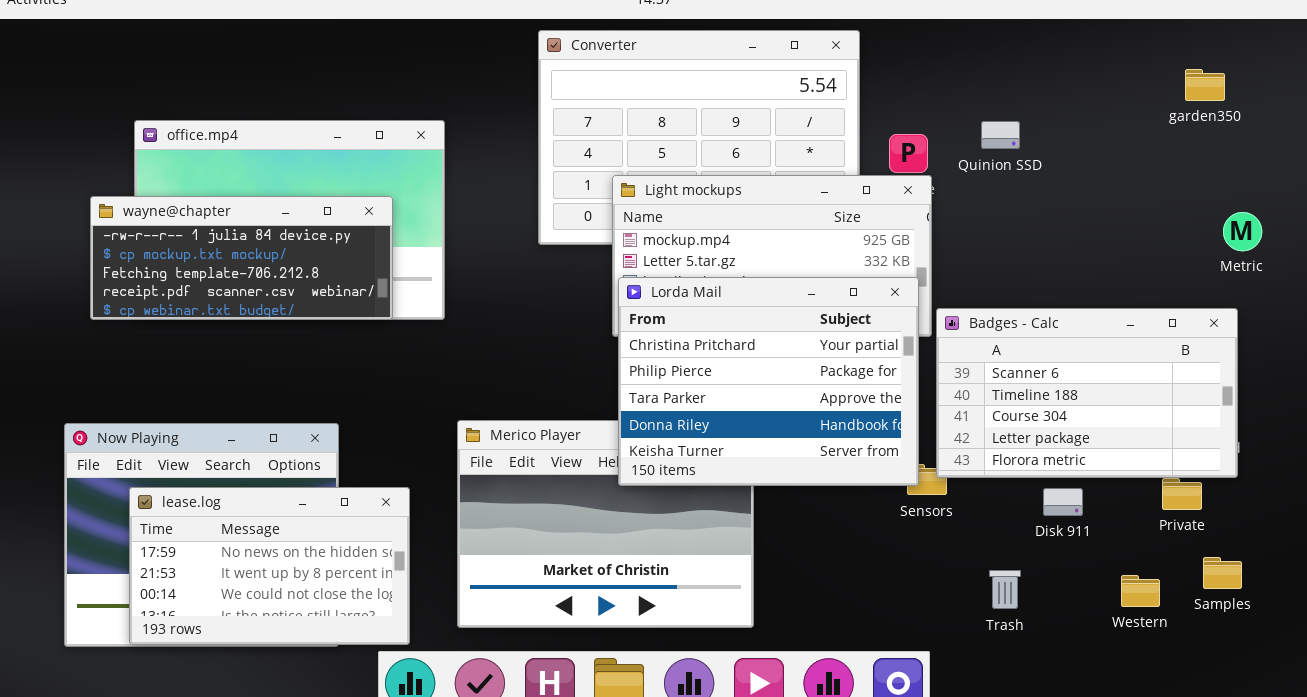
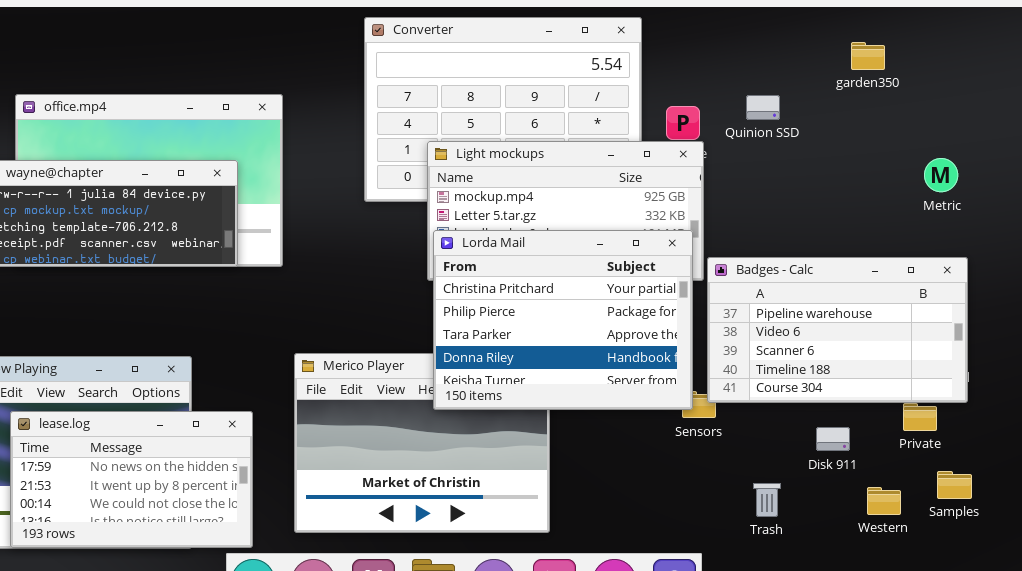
garden350: [1185,69,1225,101] -> [851,42,885,70], moved
Metric: [1223,212,1262,251] -> [924,158,958,192], moved
Badges - Calc: [936,308,1238,478] -> [707,257,968,403], scrolled up 2 rows
Disk 911: [1043,488,1083,516] -> [816,427,850,451], moved

